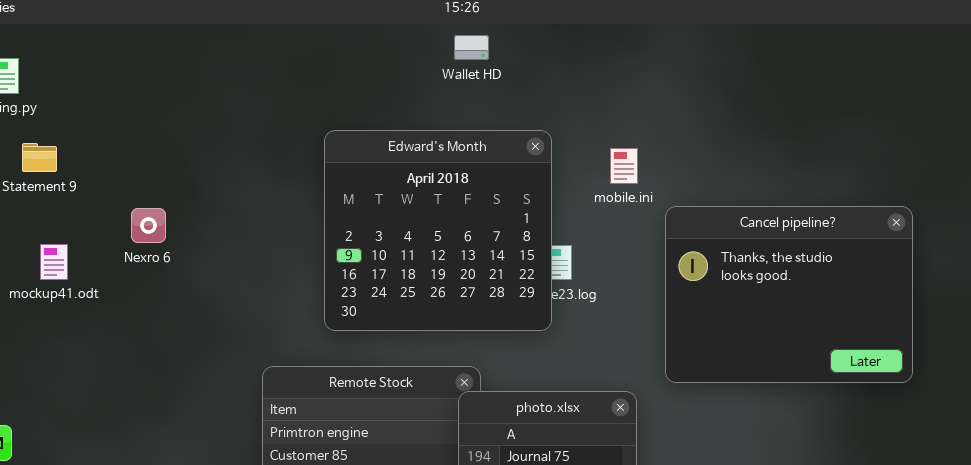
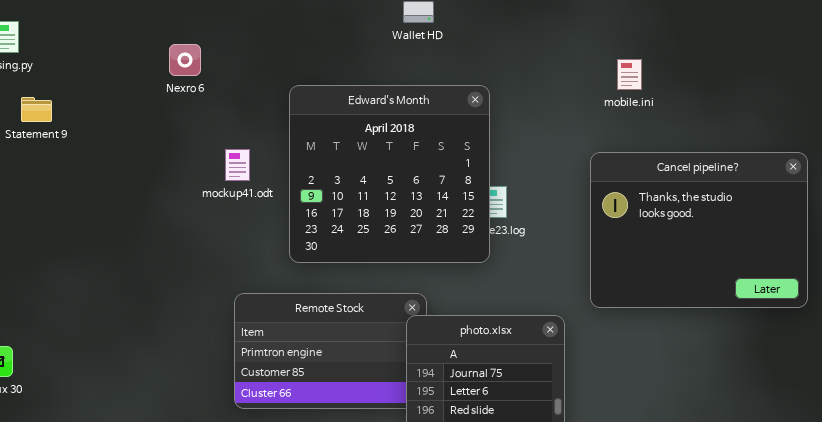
mobile.ini: [610,148,638,184] -> [617,59,642,90], moved
Nexro 6: [131,208,166,243] -> [169,44,201,76], moved
mockup41.odt: [40,244,68,280] -> [225,149,250,181], moved

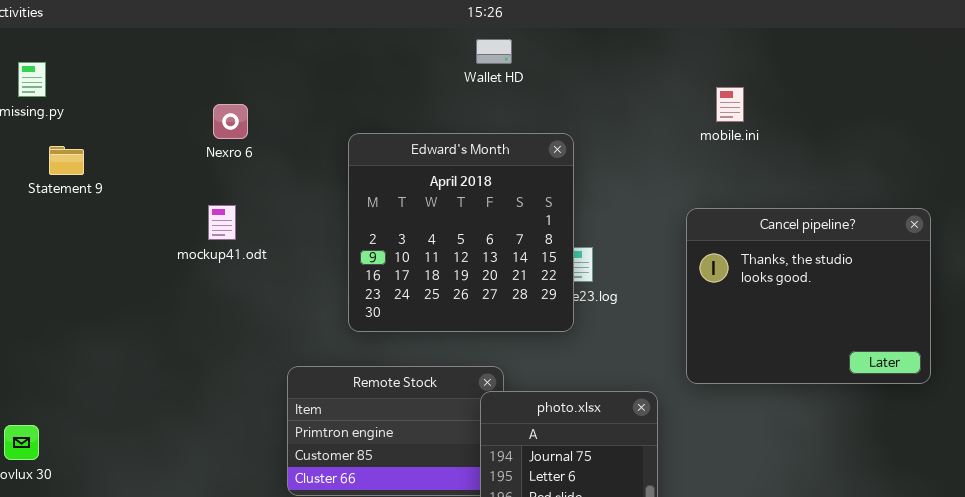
Nexro 6: [169,44,201,76] -> [213,104,248,139], moved
mobile.ini: [617,59,642,90] -> [716,87,744,122], moved
mockup41.odt: [225,149,250,181] -> [208,205,236,240], moved

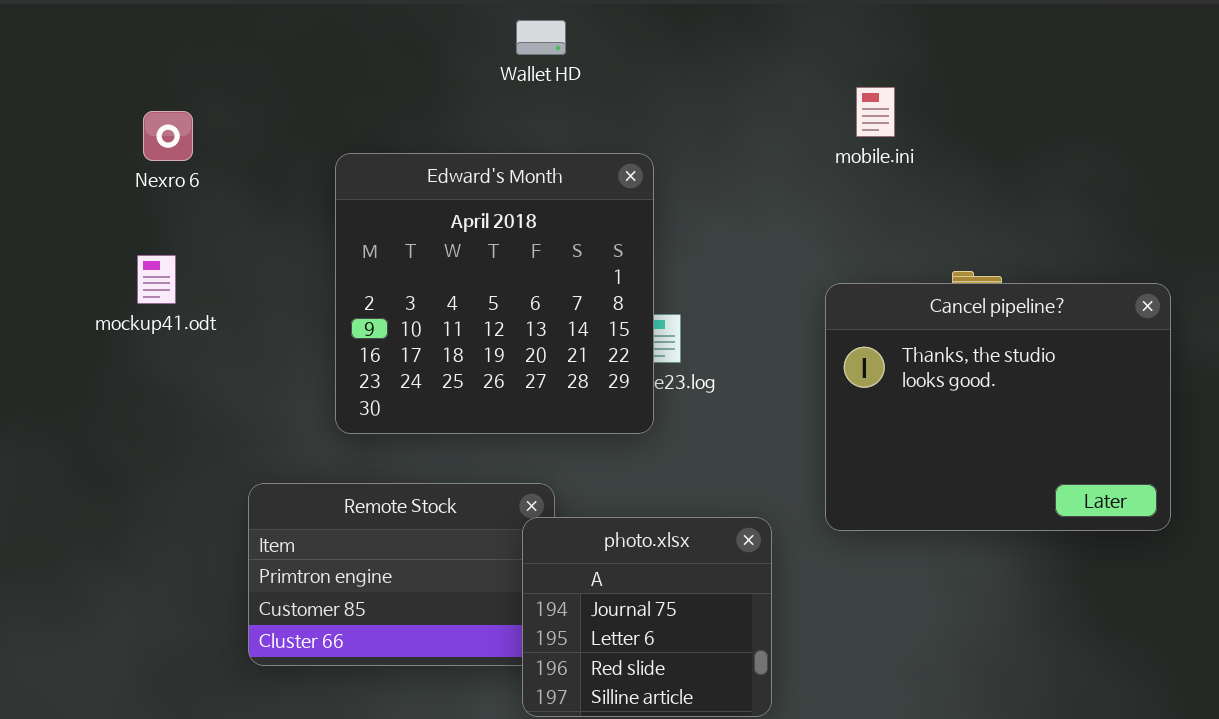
Cancel pipeline?: [686,208,931,384] -> [825,283,1171,531], moved

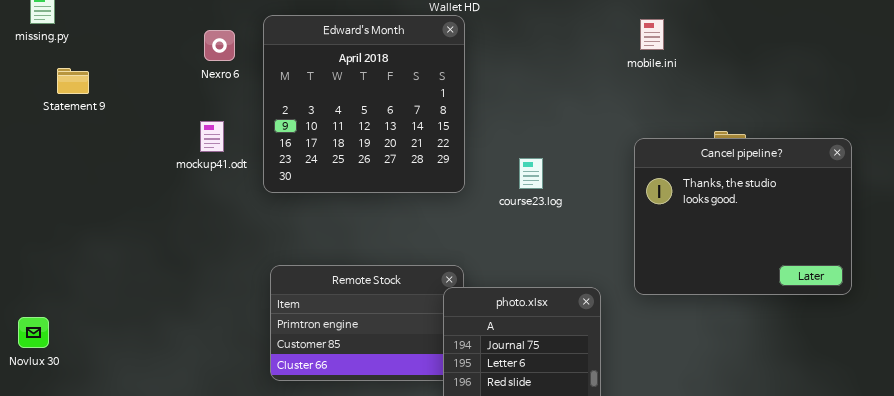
mobile.ini: [856,87,895,137] -> [640,19,664,50], moved
Edward's Month: [335,153,654,434] -> [263,15,465,193], moved

